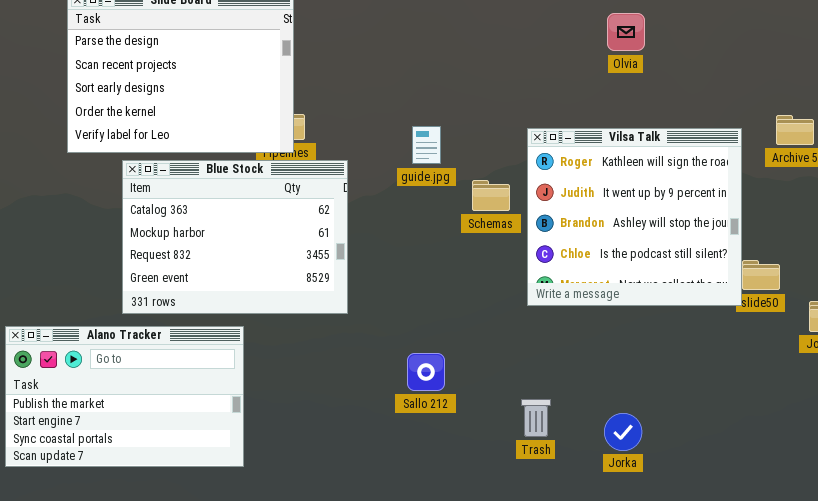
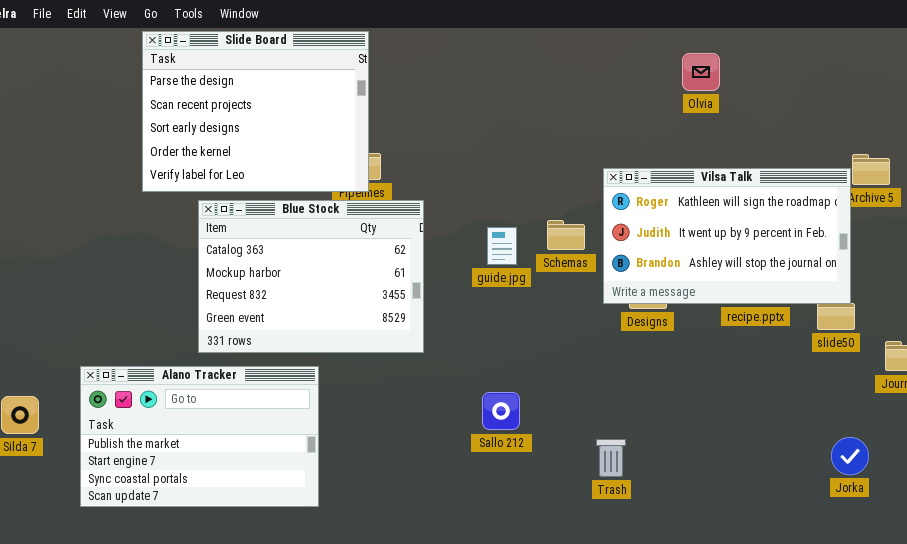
guide.jpg: [412,126,441,164] -> [487,227,517,265], moved
Vilsa Talk: [527,128,742,306] -> [603,168,851,304], resized
Jorka: [604,413,642,451] -> [831,437,869,475], moved

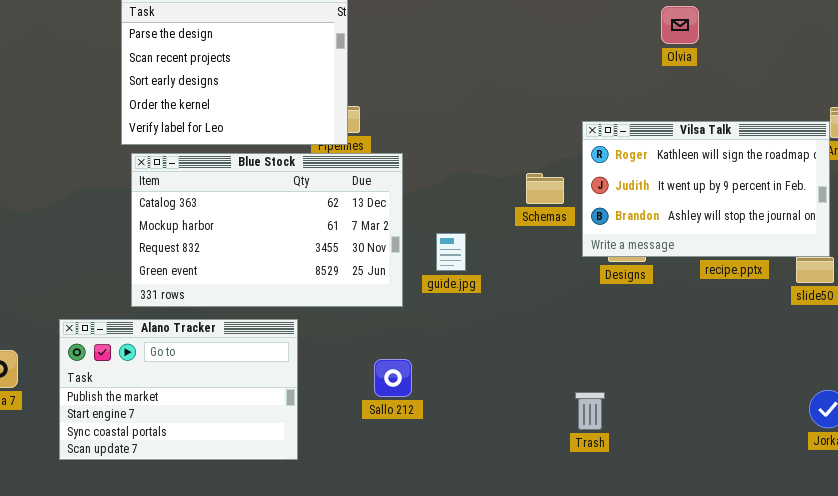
Blue Stock: [198,200,424,353] -> [131,153,403,307], resized
guide.jpg: [487,227,517,265] -> [436,233,466,271], moved
Sallo 212: [482,392,520,430] -> [374,359,412,397], moved

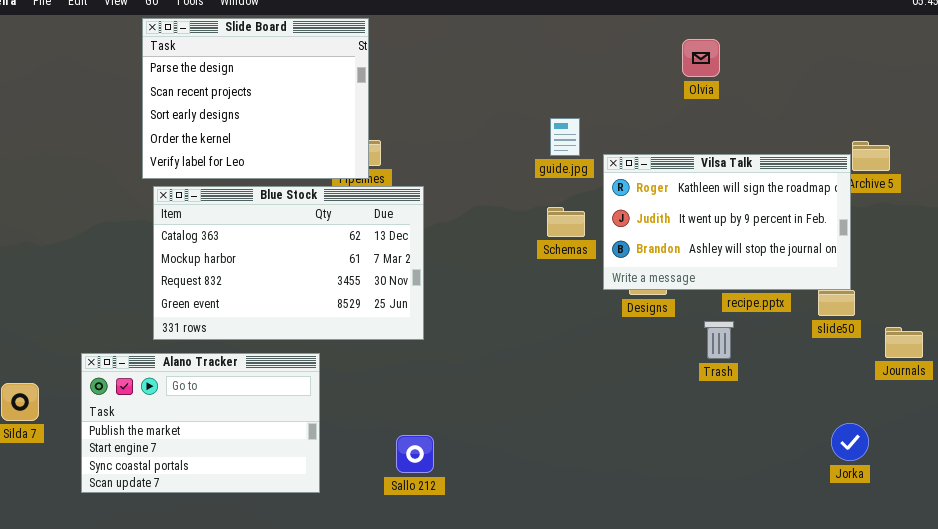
guide.jpg: [436,233,466,271] -> [550,118,580,156], moved
Sallo 212: [374,359,412,397] -> [396,435,434,473], moved
Trash: [575,392,605,430] -> [704,321,734,359], moved

